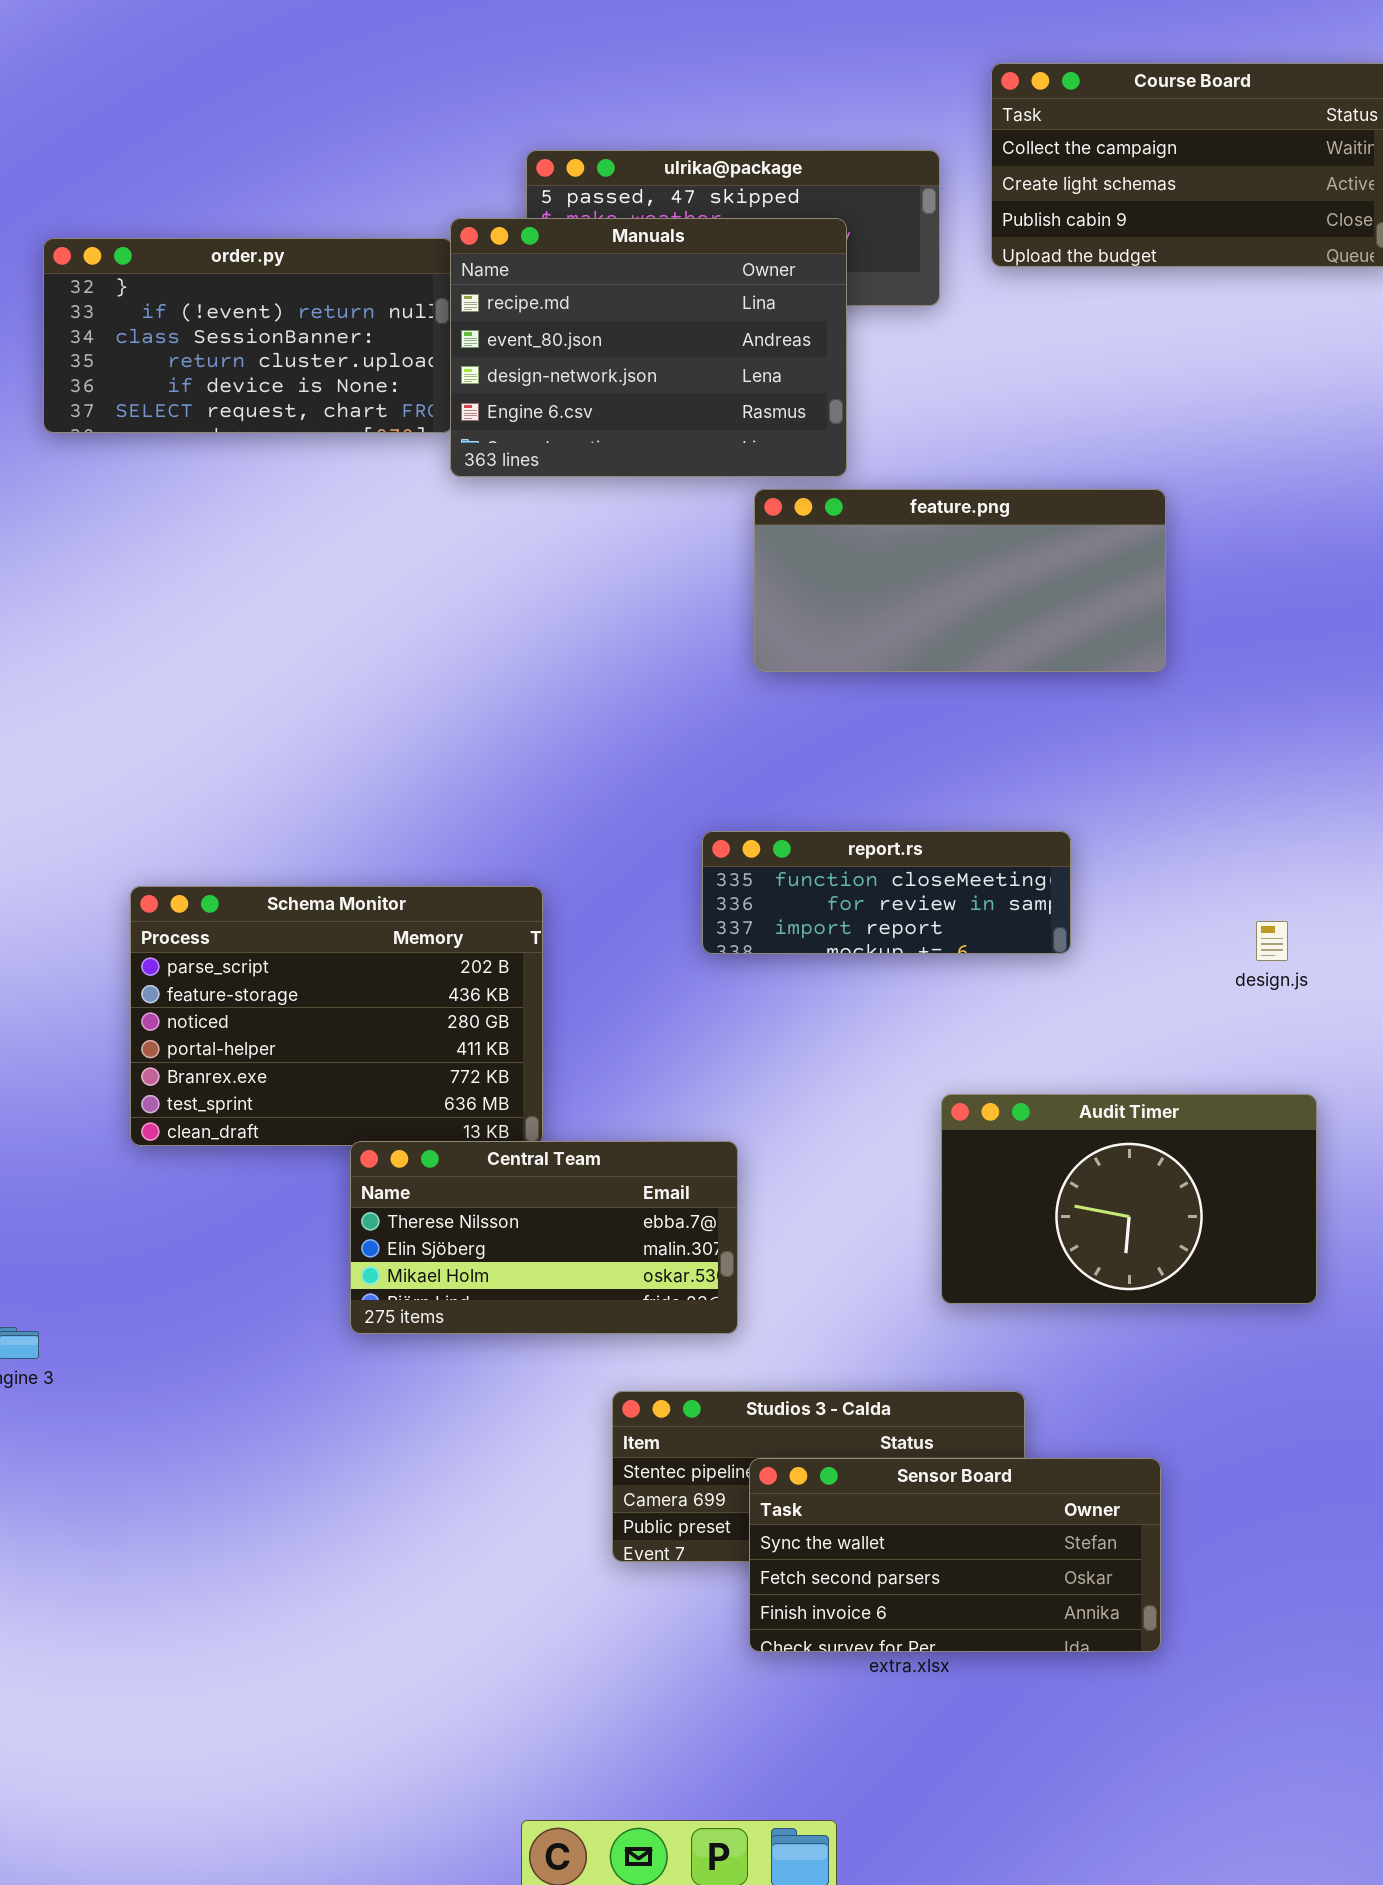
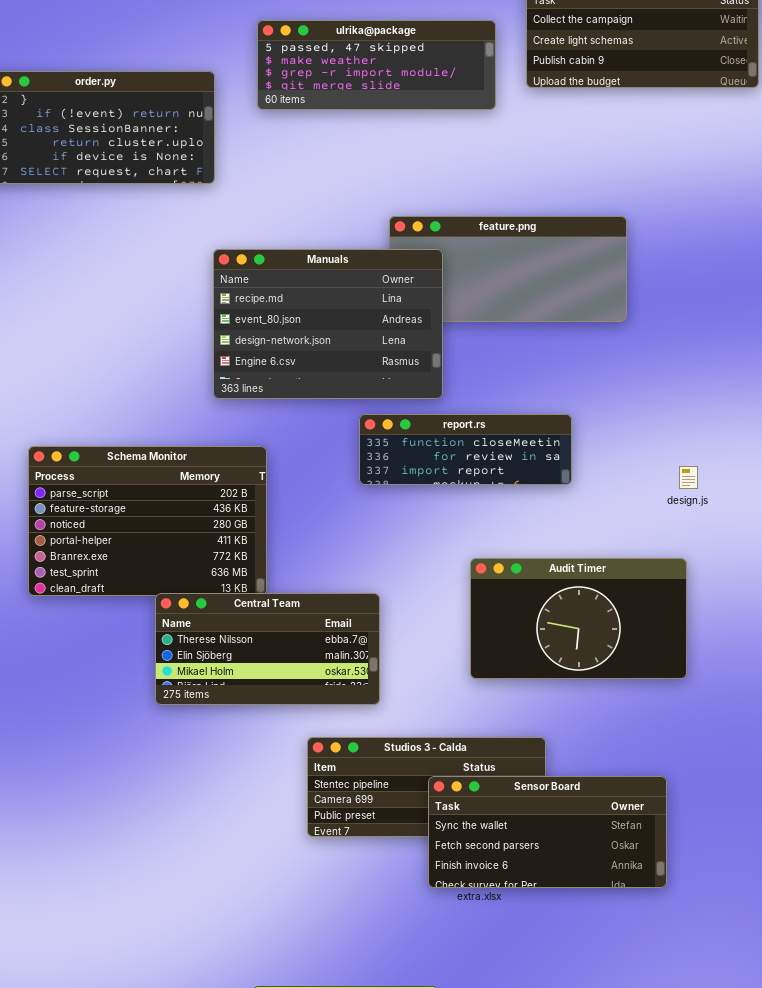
Manuals: [450,218,847,477] -> [213,249,443,399], moved
Audit Timer: [941,1094,1317,1304] -> [470,558,687,679], moved
Sensor Board: [749,1458,1161,1652] -> [428,776,667,888], moved

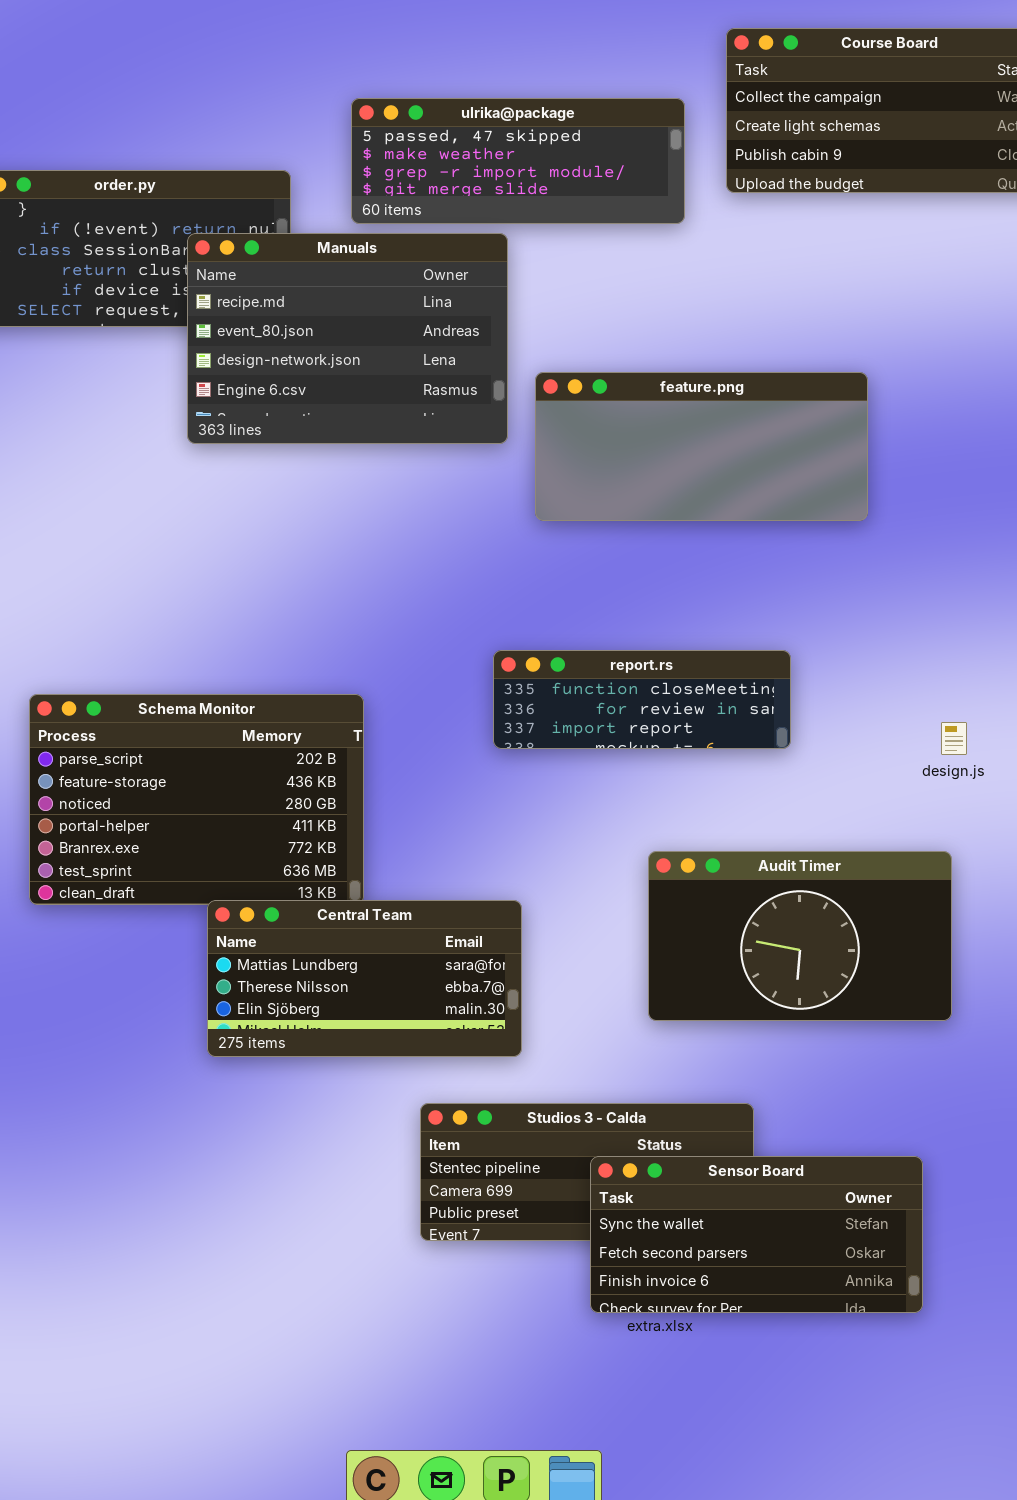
Manuals: [213,249,443,399] -> [187,233,508,444], moved
Central Team: [155,593,380,705] -> [207,900,522,1057], scrolled up 1 row

